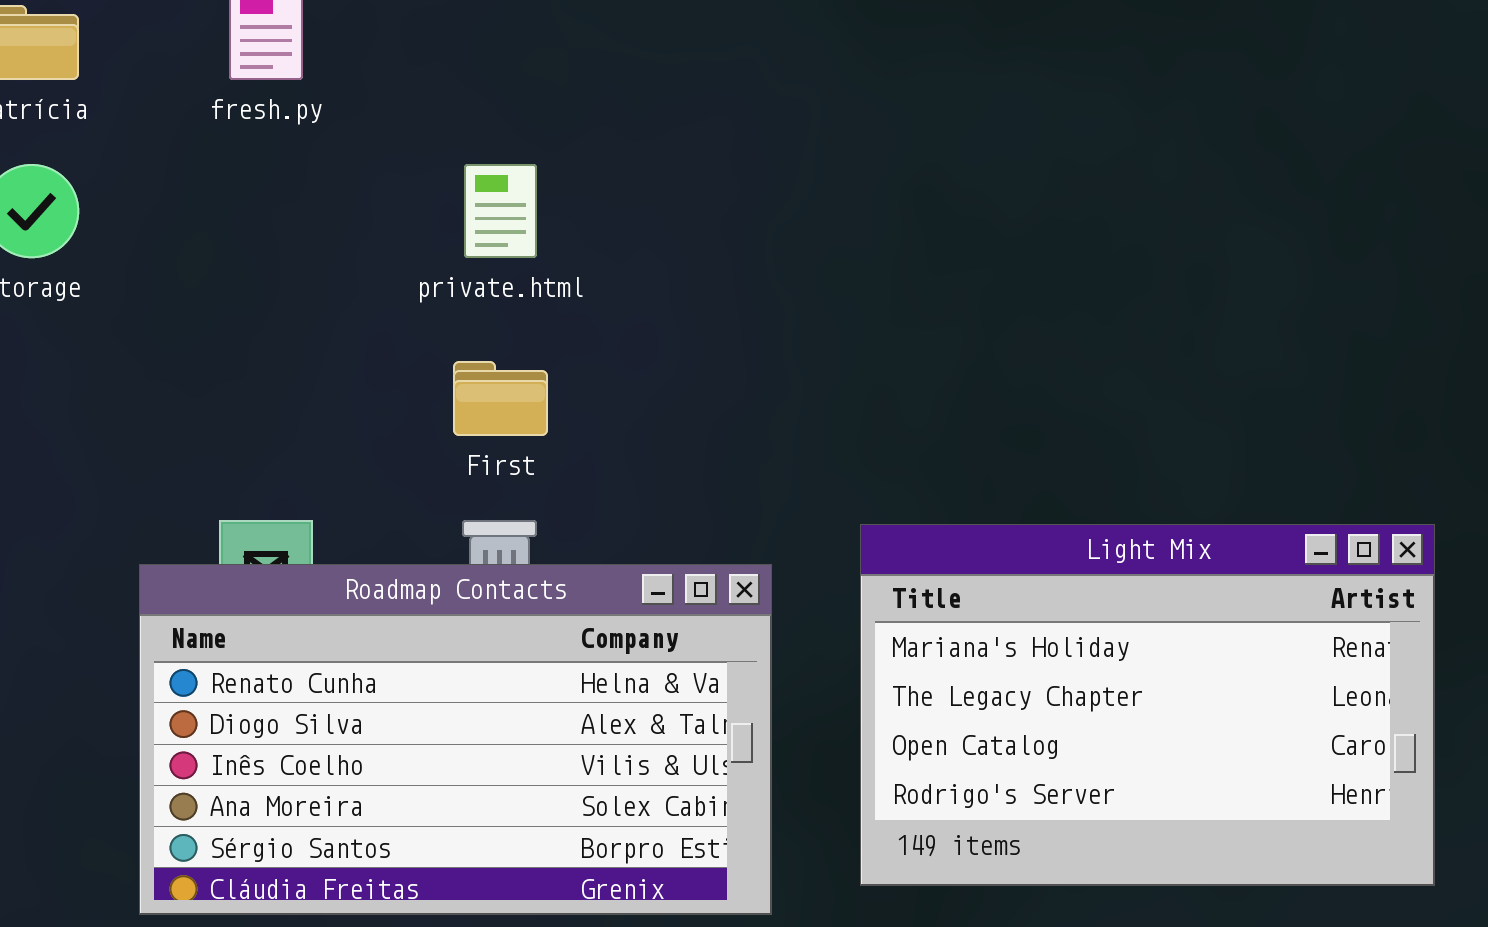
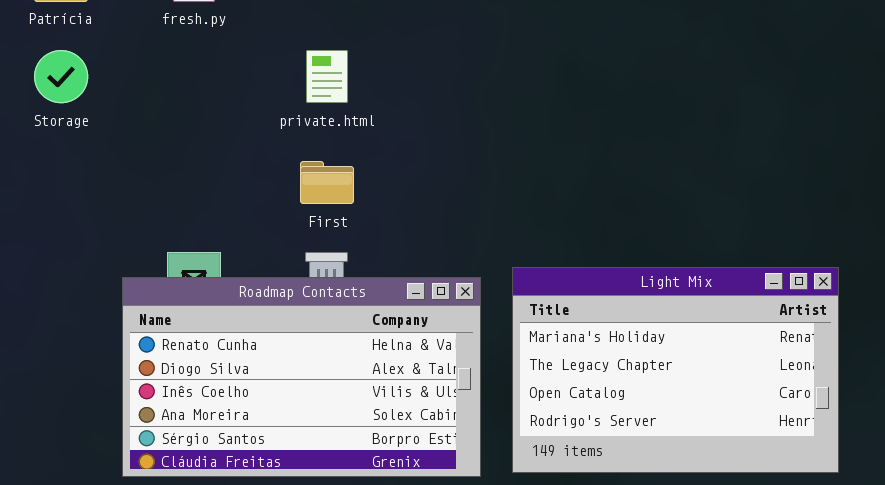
Light Mix: [860,524,1435,886] -> [512,267,839,473], moved

